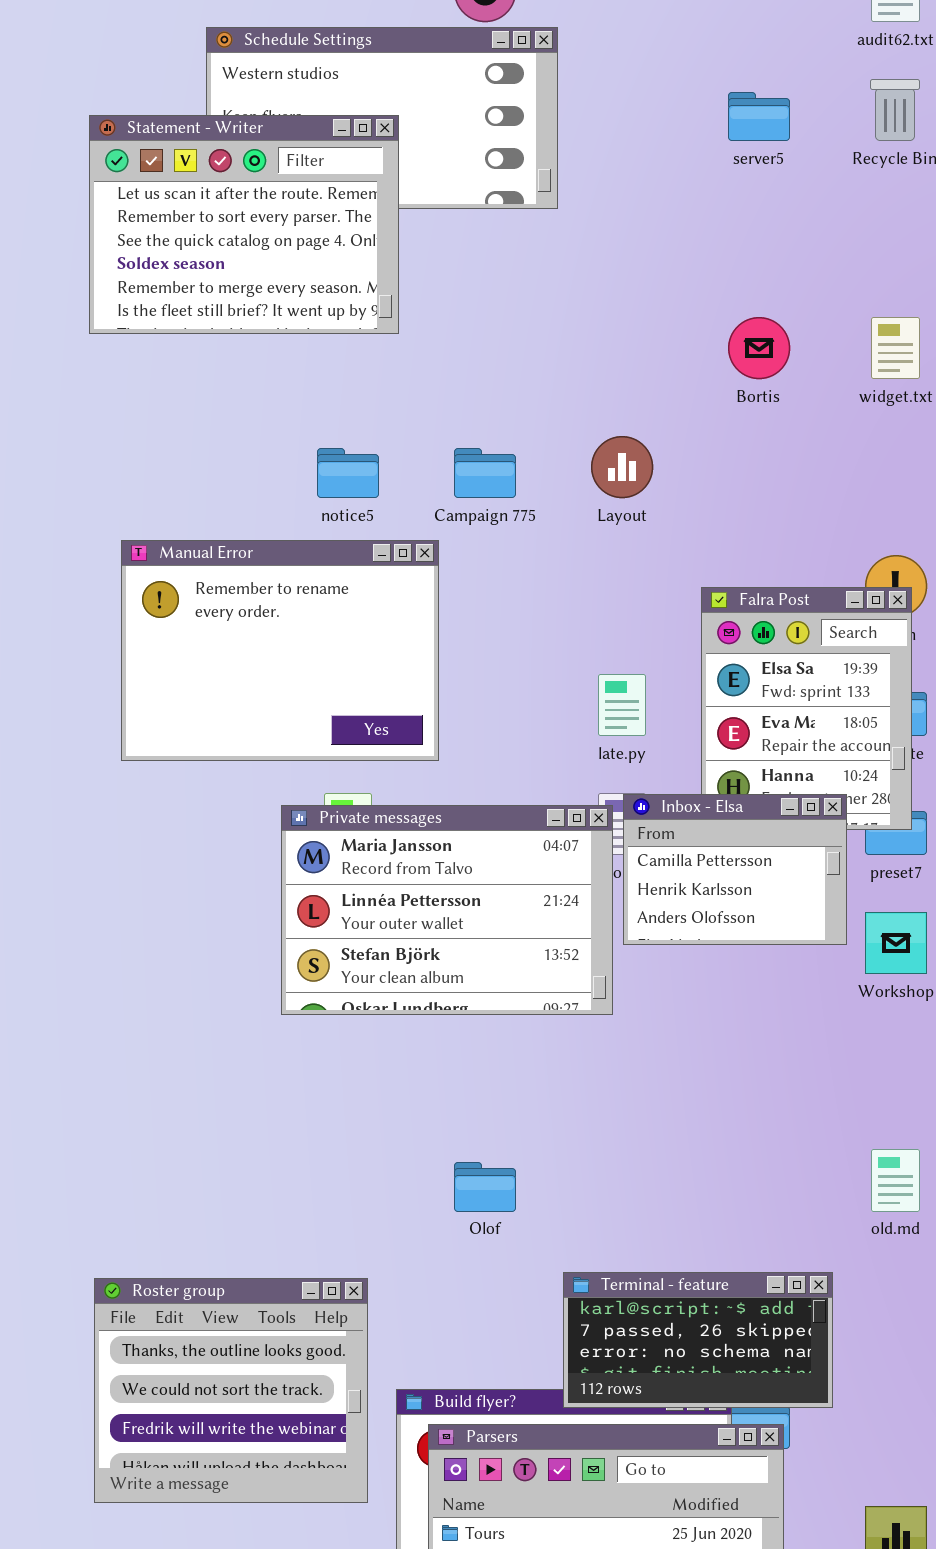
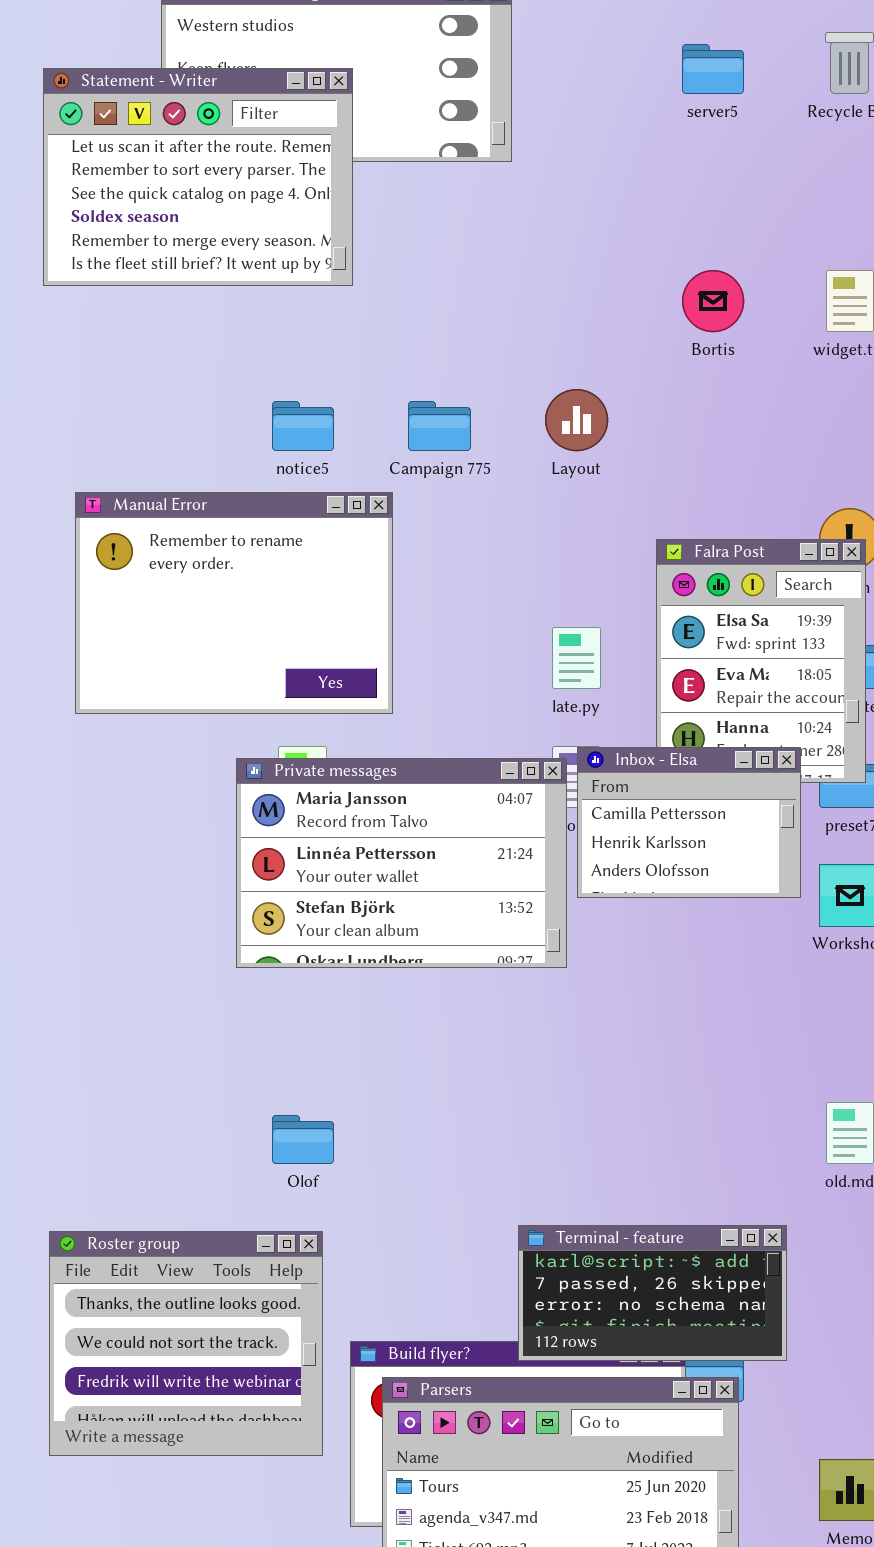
Olof: [454,1162,516,1212] -> [272,1115,334,1164], moved

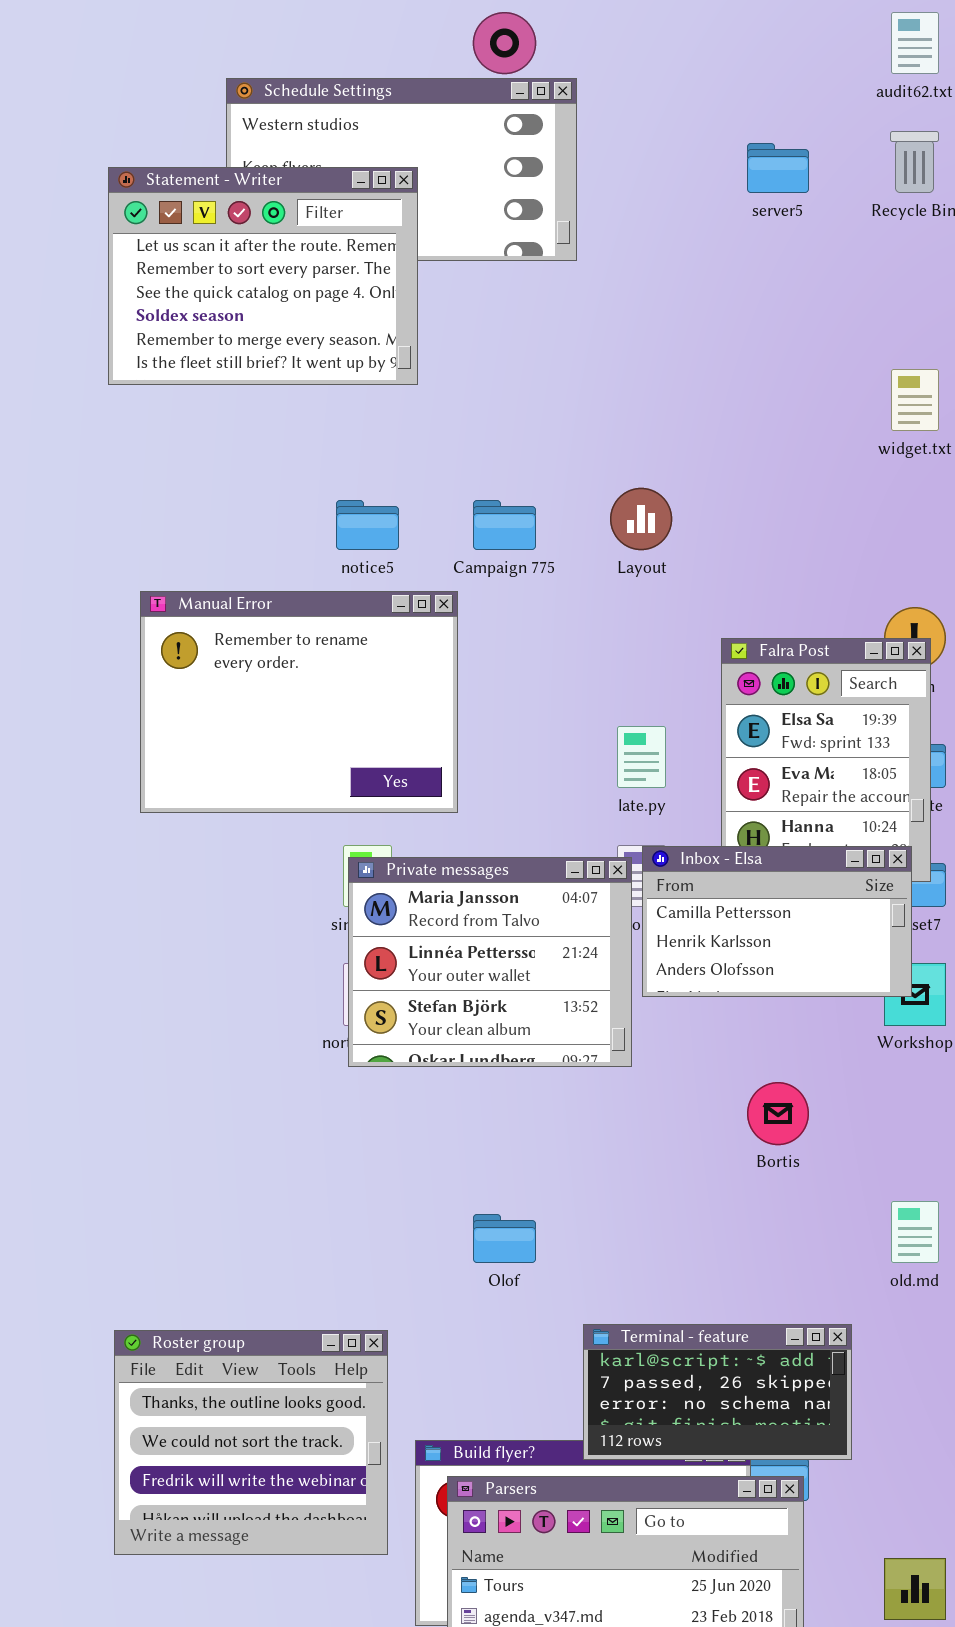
Bortis: [682,270,744,332] -> [747,1082,809,1145], moved
Inbox - Elsa: [577,747,801,898] -> [642,846,912,997], resized
Private messages: [236,758,567,968] -> [348,857,632,1067], resized
Olof: [272,1115,334,1164] -> [473,1214,536,1263], moved

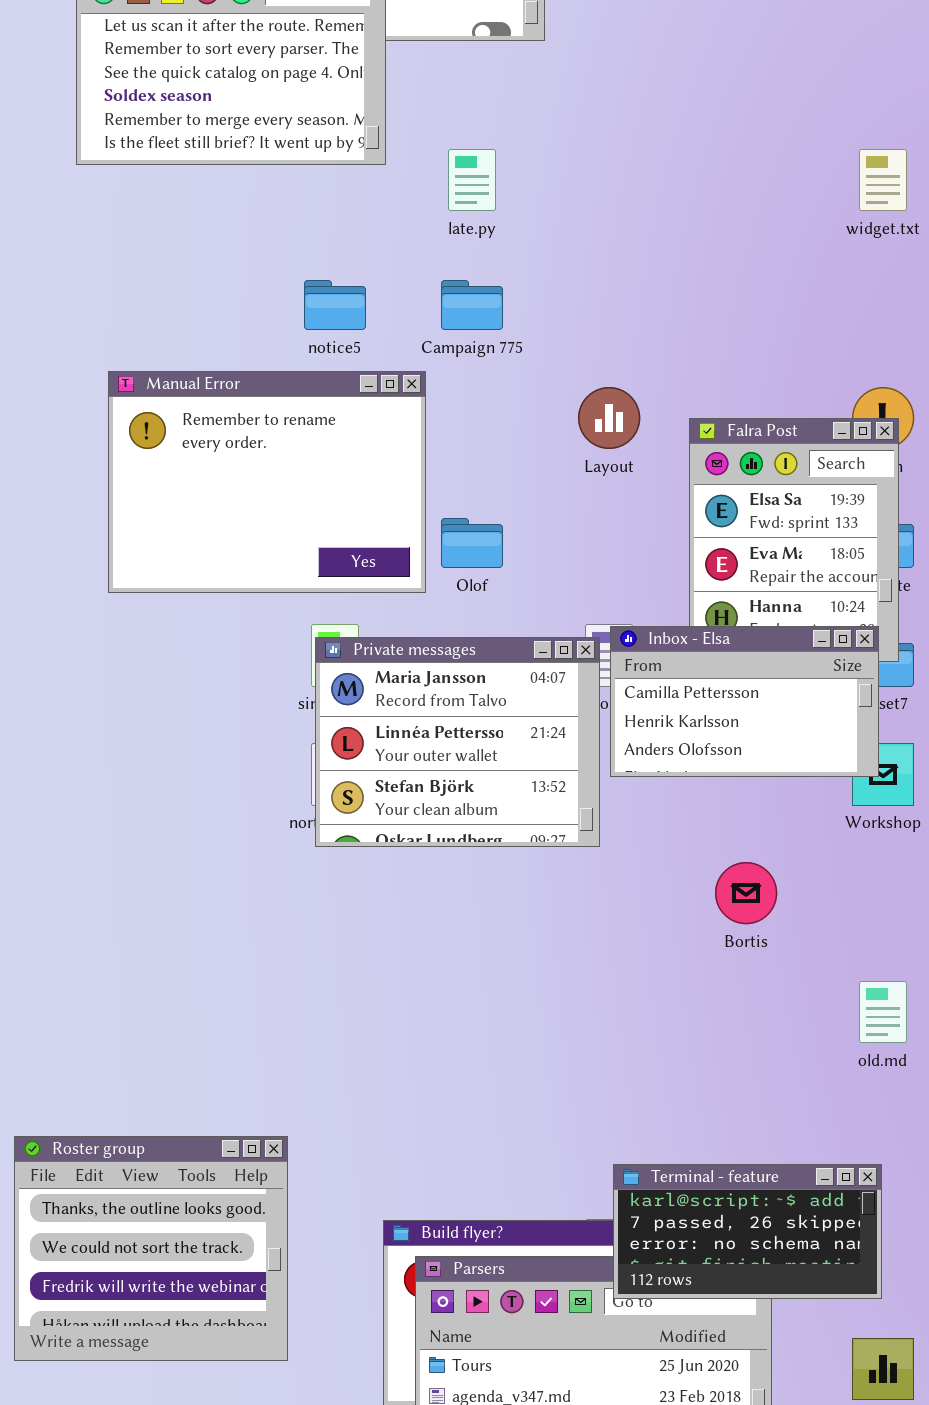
Layout: [610,488,672,550] -> [578,387,640,449], moved
late.py: [617,726,666,788] -> [448,149,496,211], moved
Olof: [473,1214,536,1263] -> [441,518,503,568], moved
Terminal - feature: [583,1324,852,1460] -> [613,1164,882,1299], moved
Roster group: [114,1330,388,1555] -> [14,1136,288,1361], moved

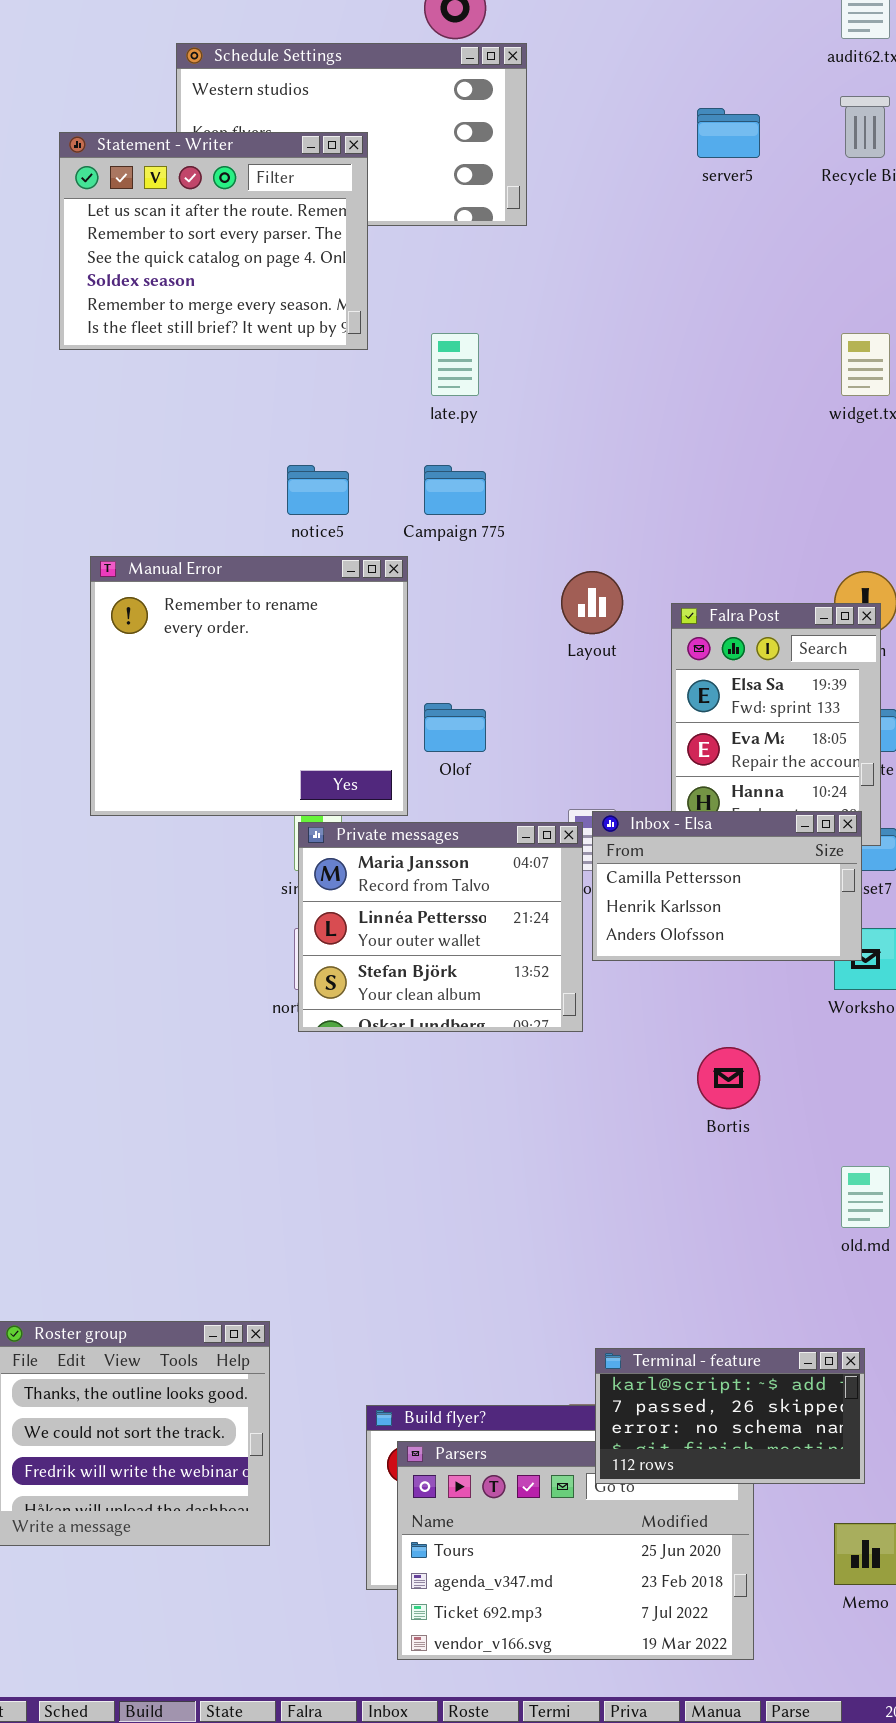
Manual Error: [108,371,426,593] -> [90,556,408,816], resized

